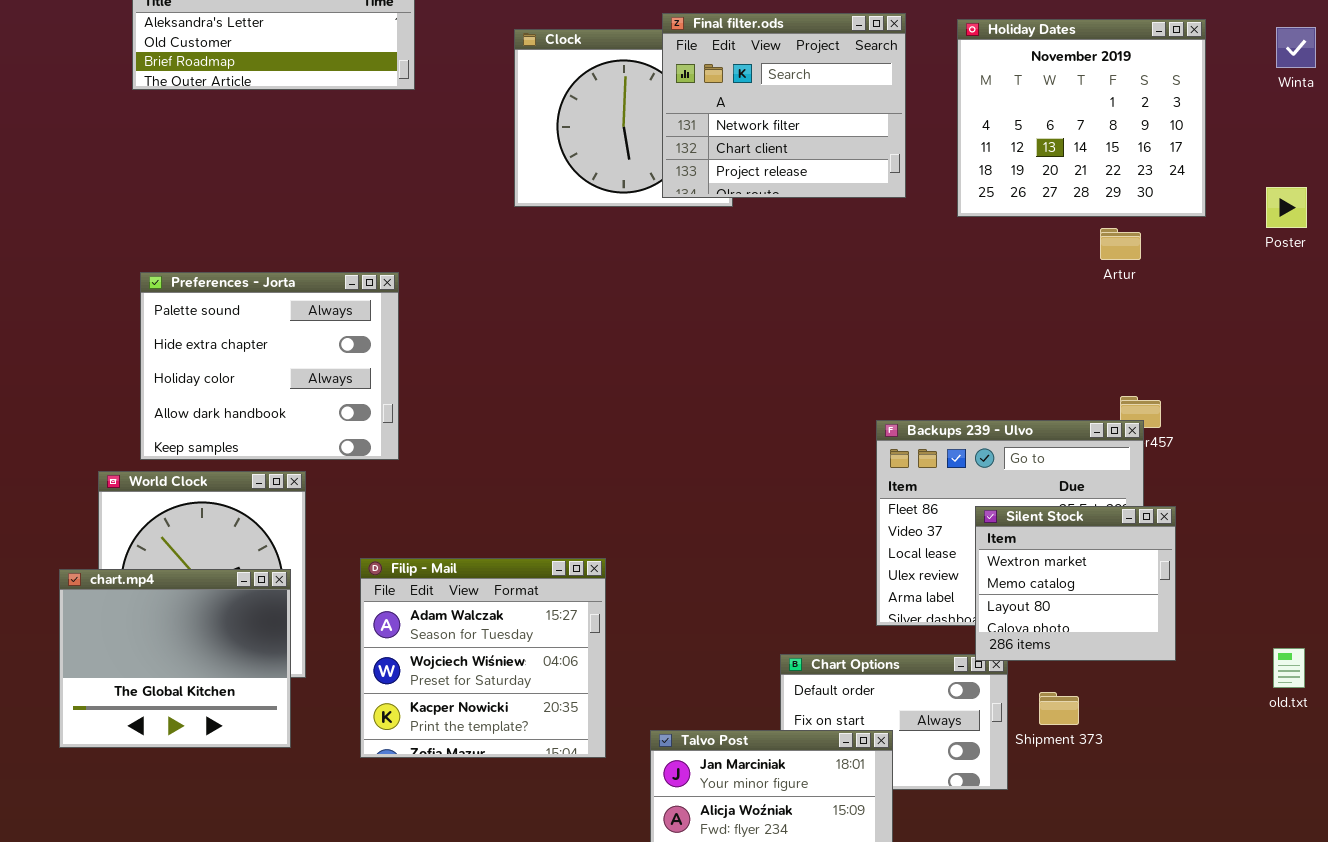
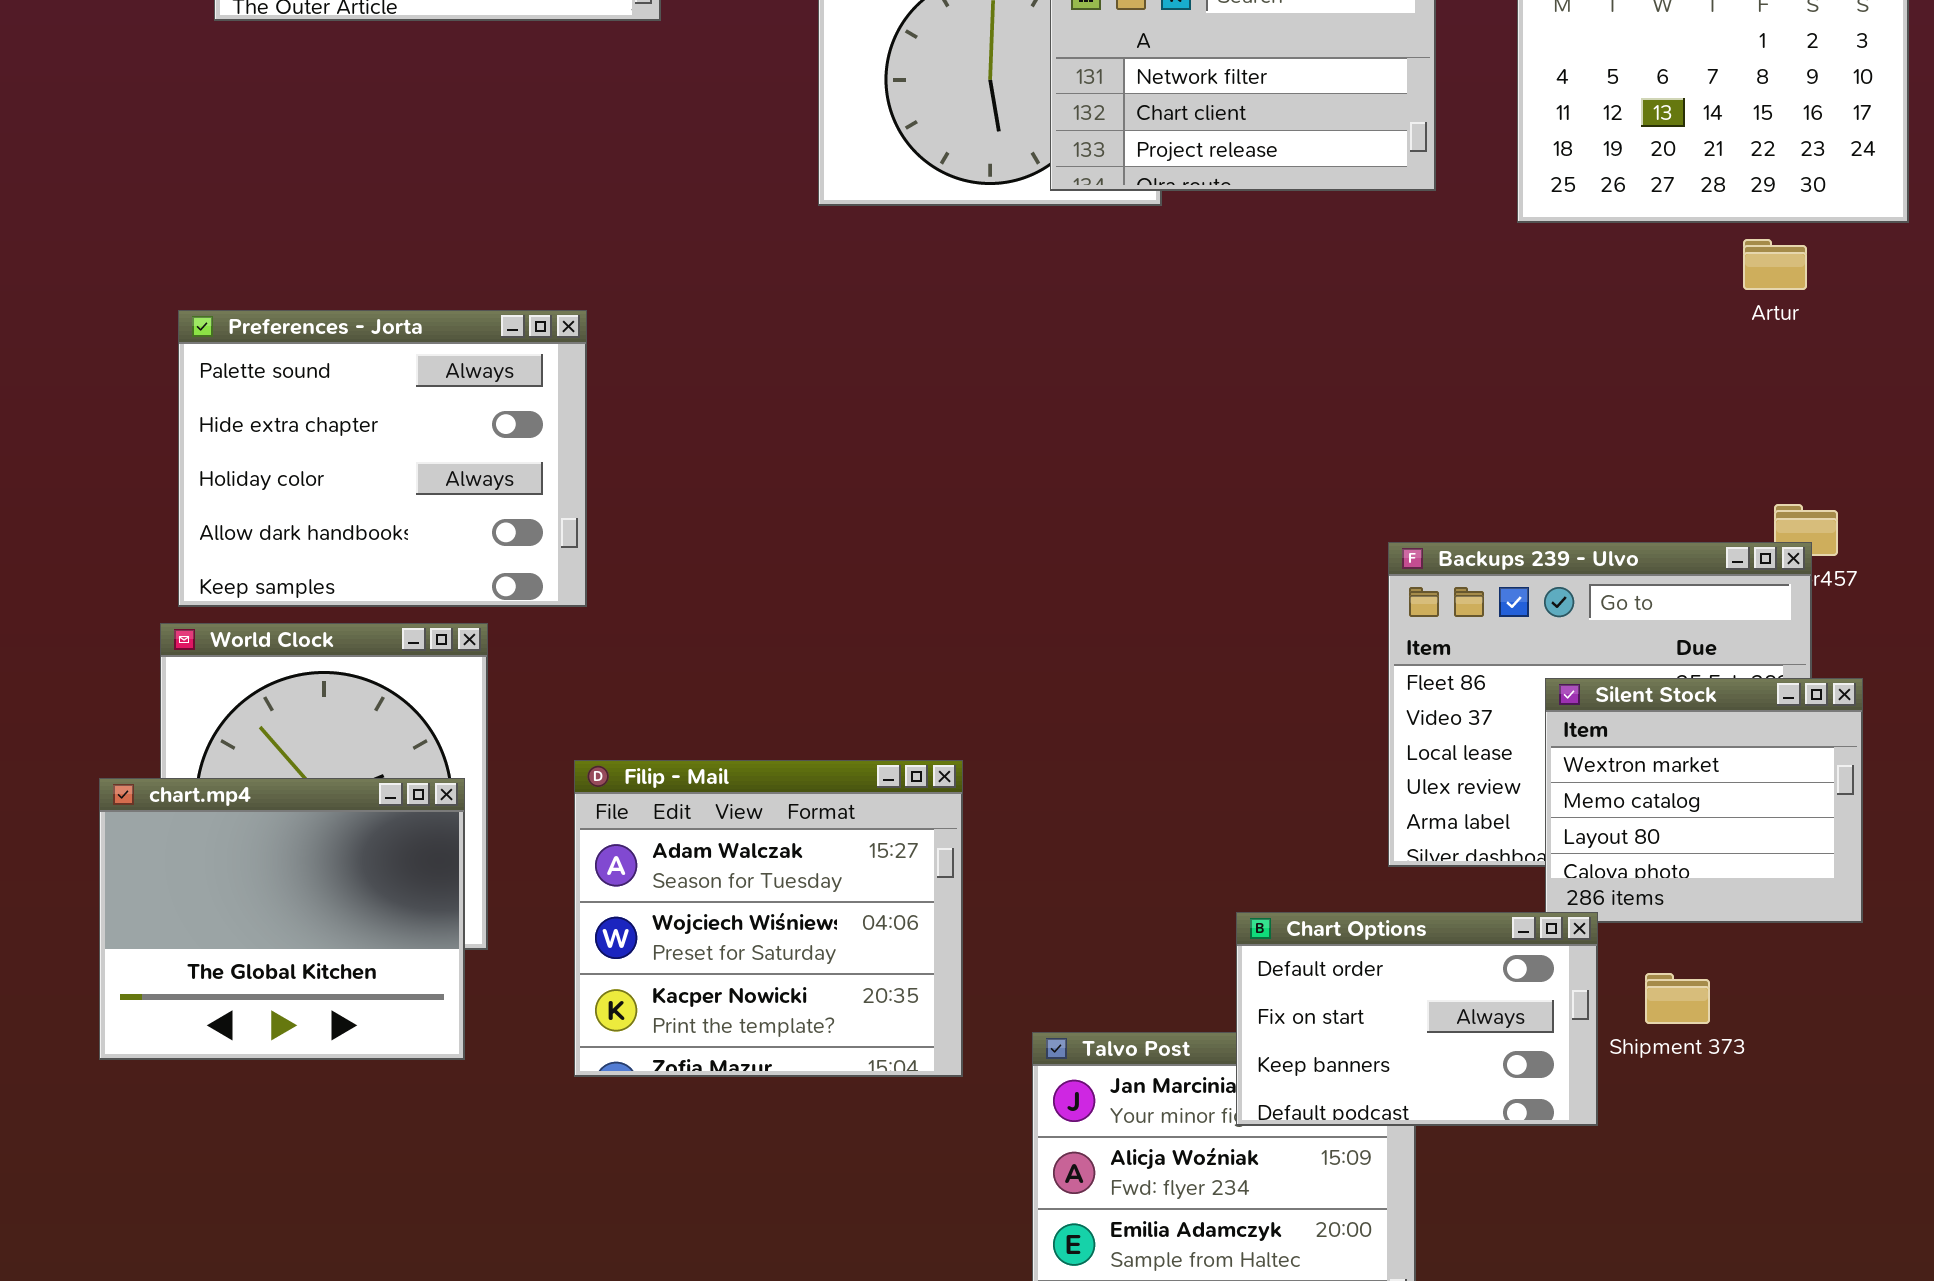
Preferences - Jorta: [140,272,399,460] -> [178,310,587,607], moved
Chart Options: [780,654,1008,790] -> [1236,912,1598,1126], raised

